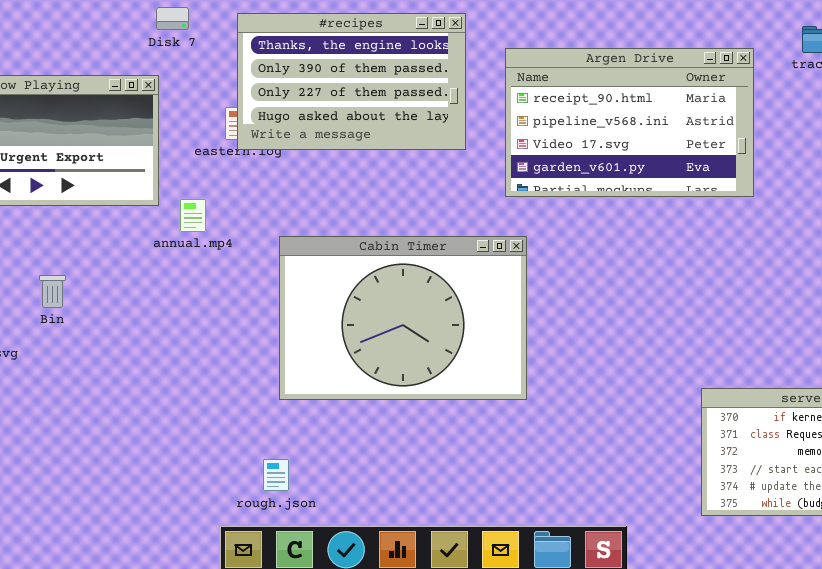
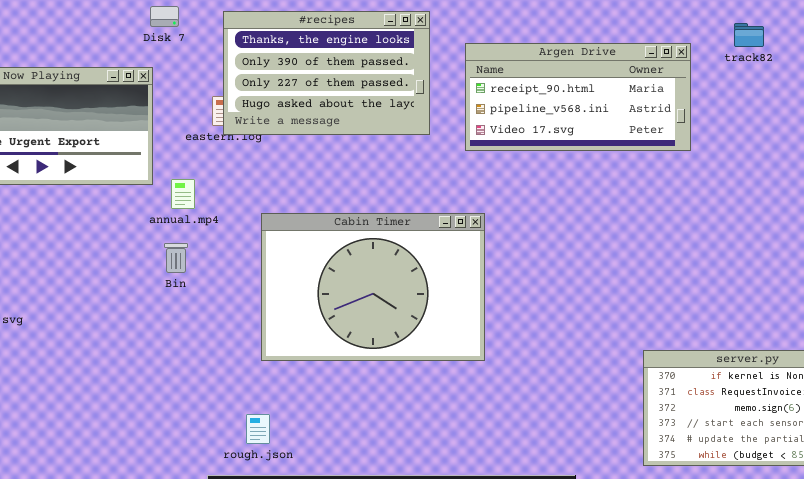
Argen Drive: [505,48,754,197] -> [465,43,691,151], resized
Bin: [39,275,66,308] -> [164,243,188,273], moved

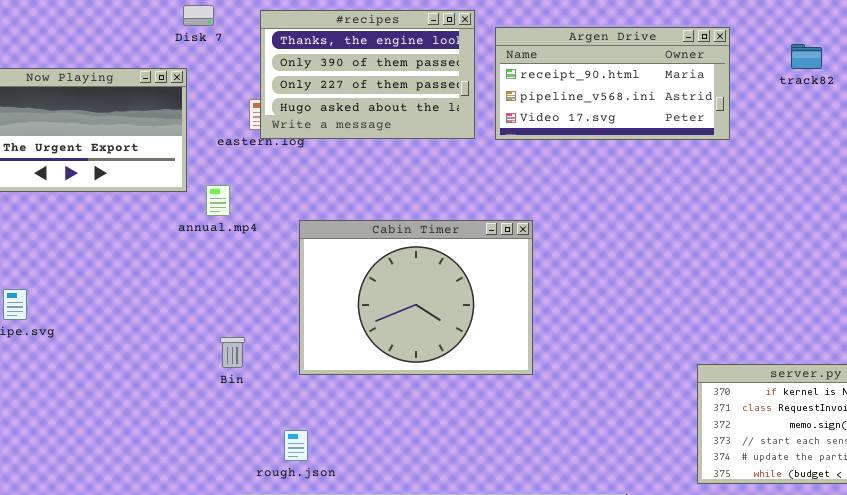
track82: [734,23,764,47] -> [791,44,822,69], moved
Argen Drive: [465,43,691,151] -> [495,27,730,140], moved
Bin: [164,243,188,273] -> [220,337,245,368], moved

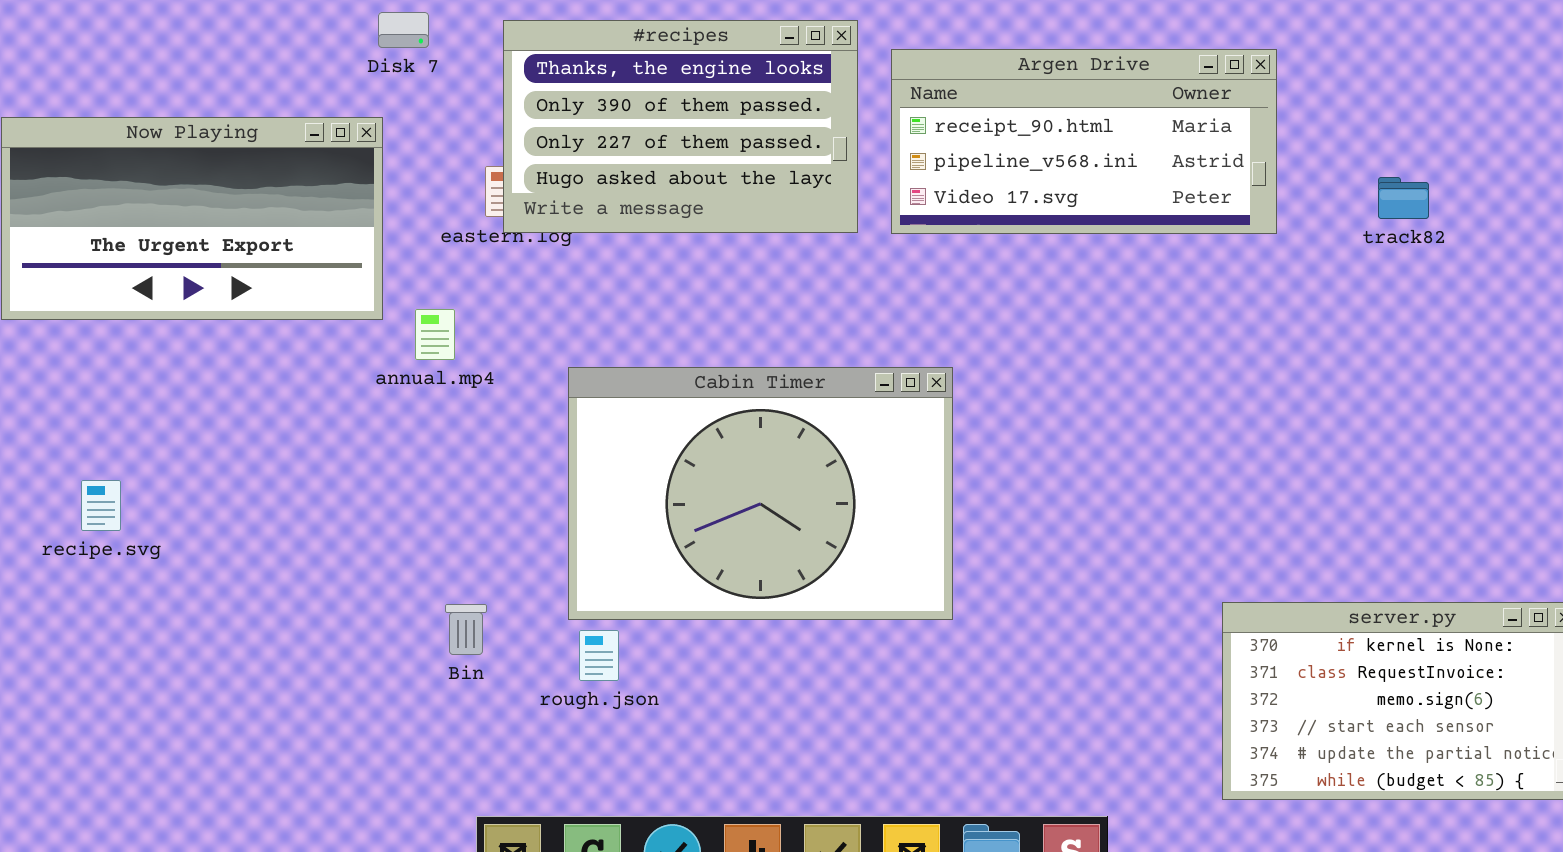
track82: [791,44,822,69] -> [1378,177,1429,219], moved
Bin: [220,337,245,368] -> [445,604,487,655], moved
rough.json: [284,430,308,461] -> [579,630,619,681], moved

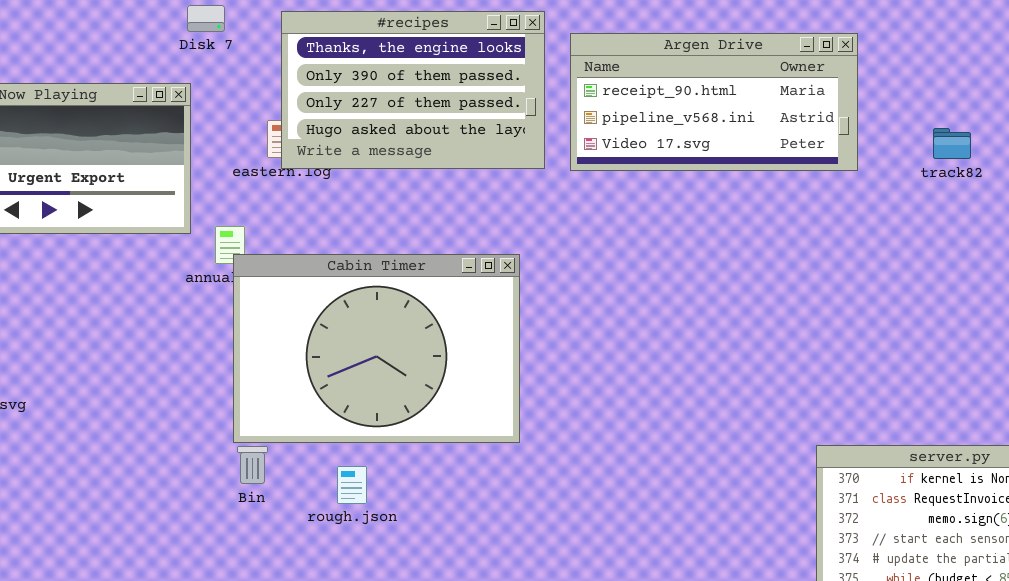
Cabin Timer: [568,367,953,620] -> [233,254,520,443], moved

